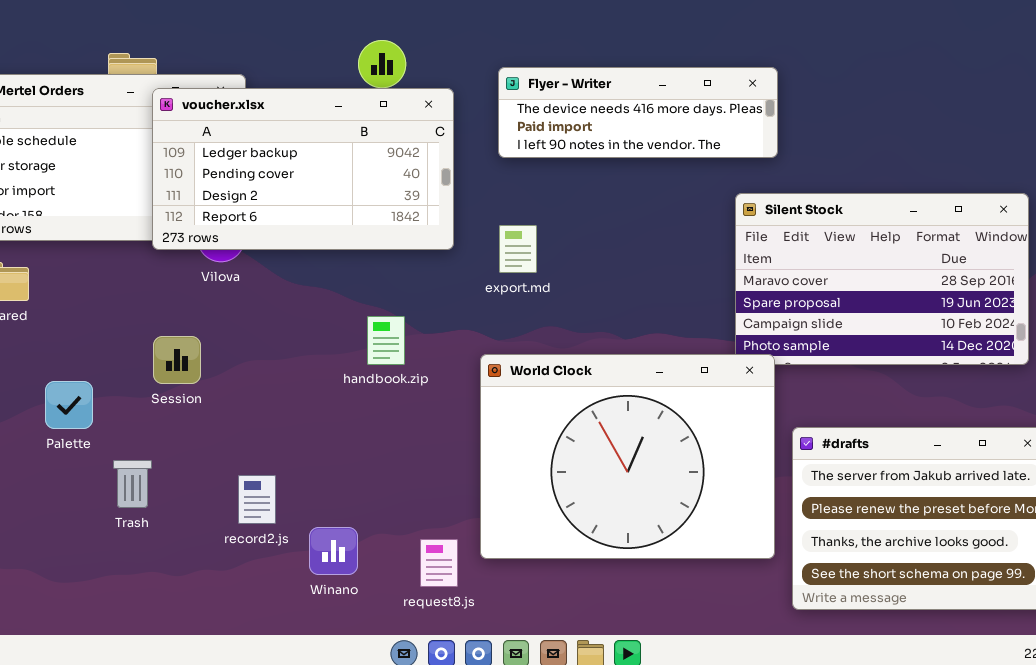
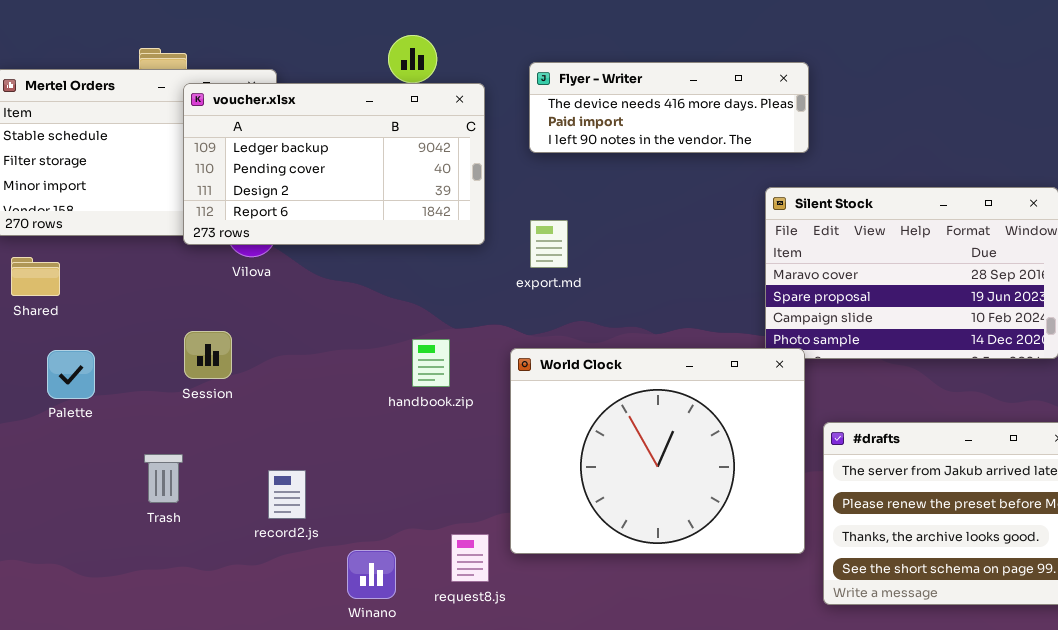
handbook.zip: [367,316,405,365] -> [412,339,450,387], moved
Palette: [45,381,93,429] -> [47,350,95,399], moved
Winano: [309,527,358,575] -> [347,550,396,599], moved

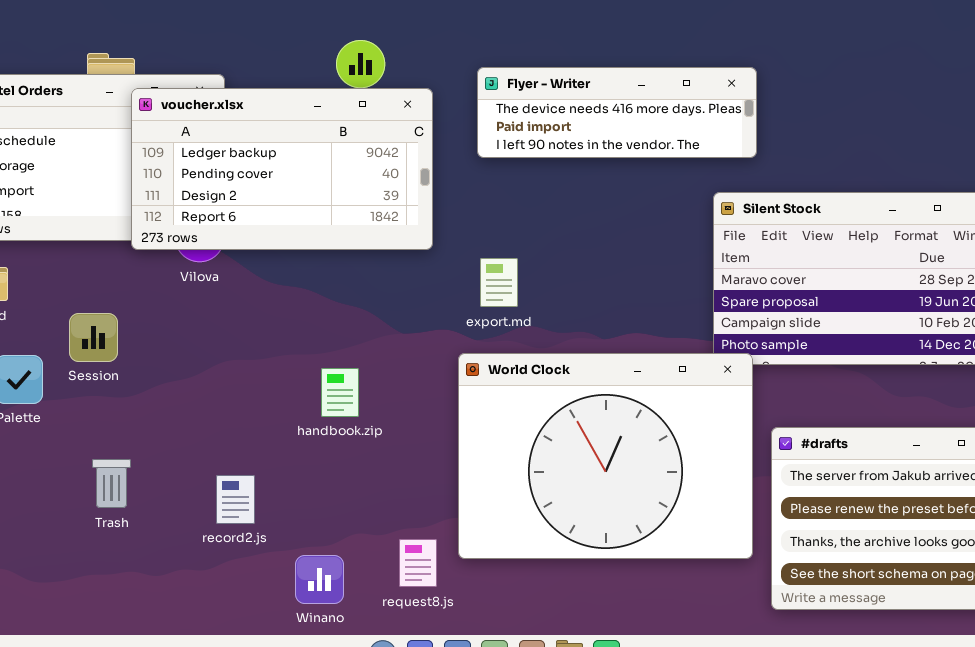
export.md: [530,220,568,268] -> [480,258,518,307], moved
Session: [184,331,232,379] -> [69,313,118,362], moved
handbook.zip: [412,339,450,387] -> [321,368,359,417], moved

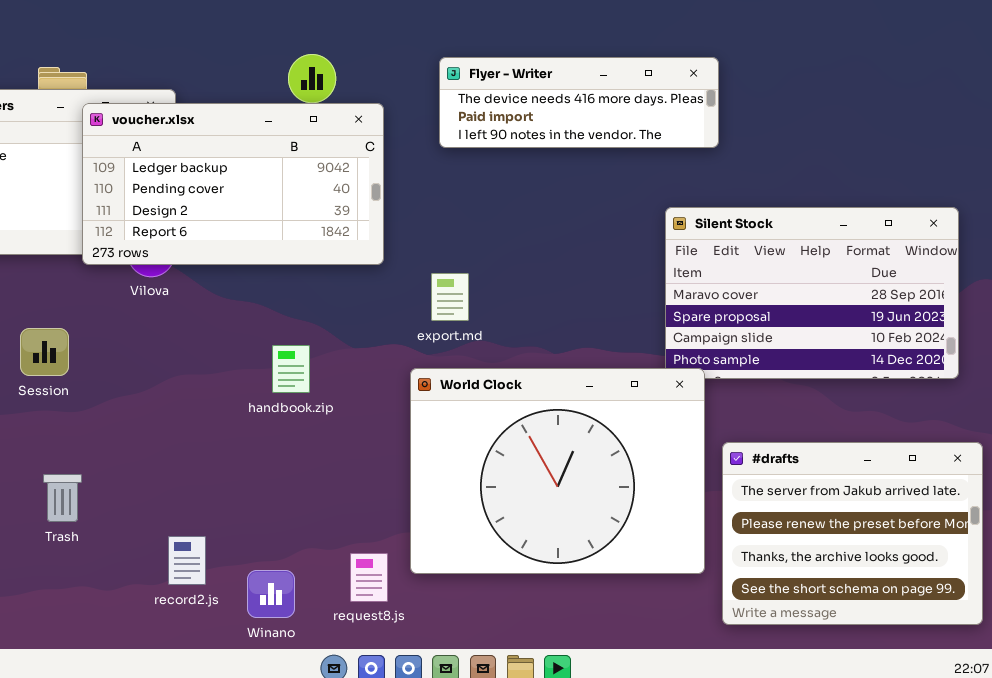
Flyer - Writer: [477,67,757,158] -> [439,57,719,148], moved
handbook.zip: [321,368,359,417] -> [272,345,310,393], moved
record2.js: [216,475,255,524] -> [168,536,206,585], moved

